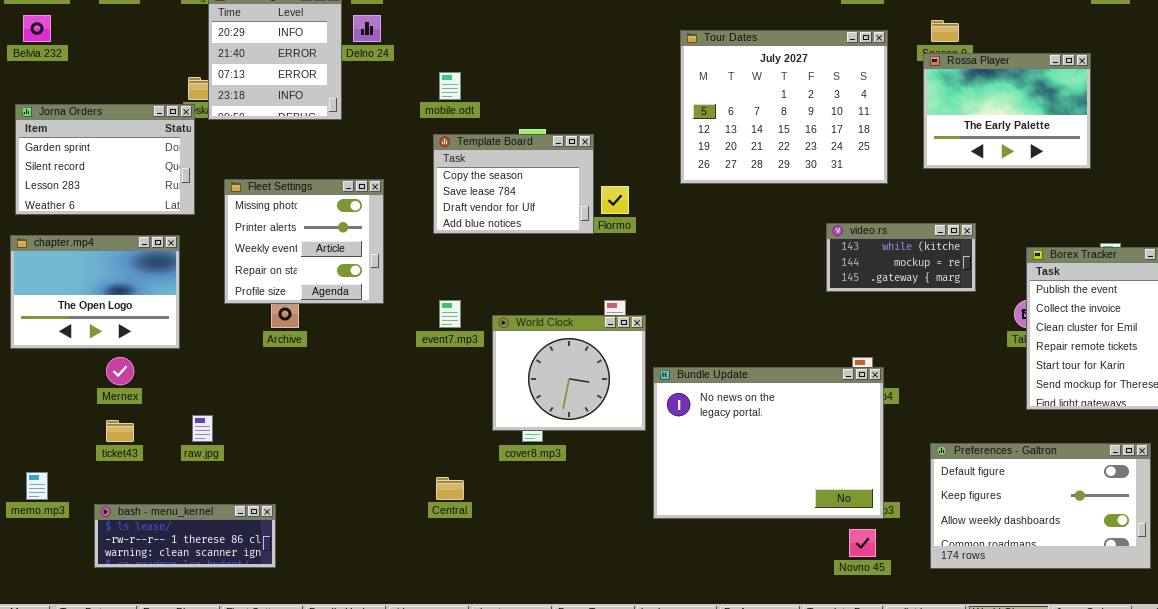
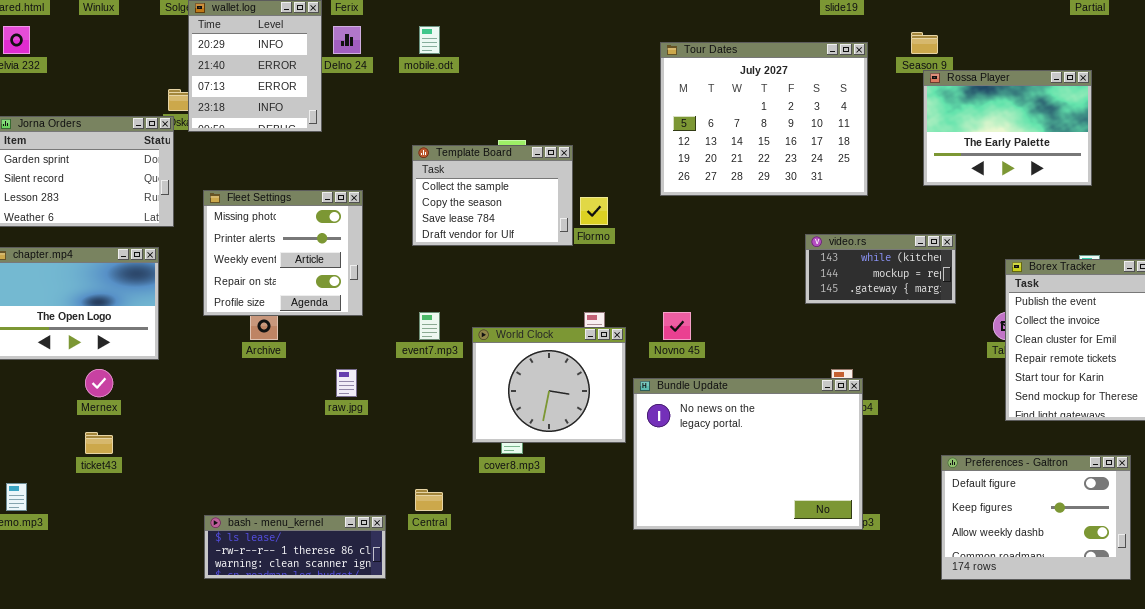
Rossa Player: [923,53,1091,169] -> [923,70,1092,186], moved
mobile.odt: [439,72,461,100] -> [419,26,440,54], moved
Template Board: [433,134,594,234] -> [412,145,573,246], scrolled up 1 row
raw.jpg: [192,415,213,442] -> [336,369,357,397], moved
Preferences - Galtron: [930,443,1151,569] -> [941,455,1131,580], resized
bash - menu_kernel: [94,504,276,568] -> [204,515,386,579], moved
Novno 45: [849,529,876,557] -> [663,312,691,340], moved

